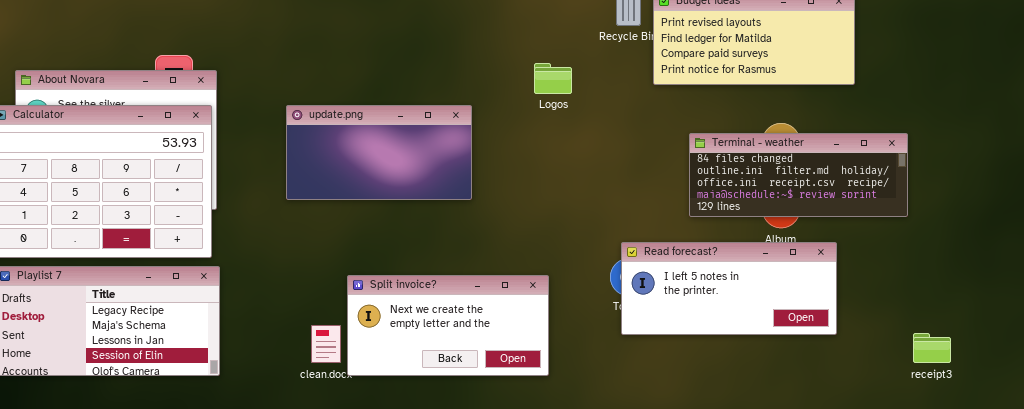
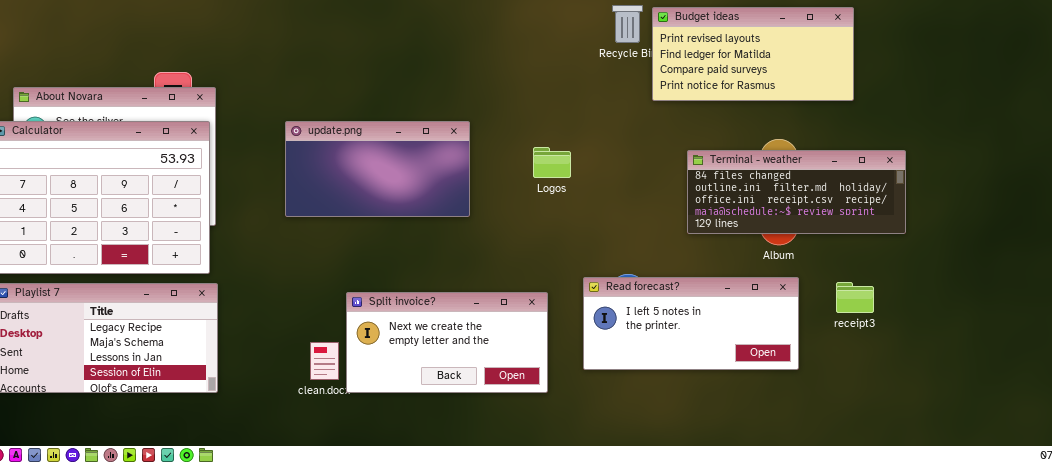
Logos: [534,63,572,94] -> [533,147,571,178], moved
Read forecast?: [621,242,837,335] -> [583,277,799,370], moved
receipt3: [913,333,951,363] -> [836,282,874,313], moved

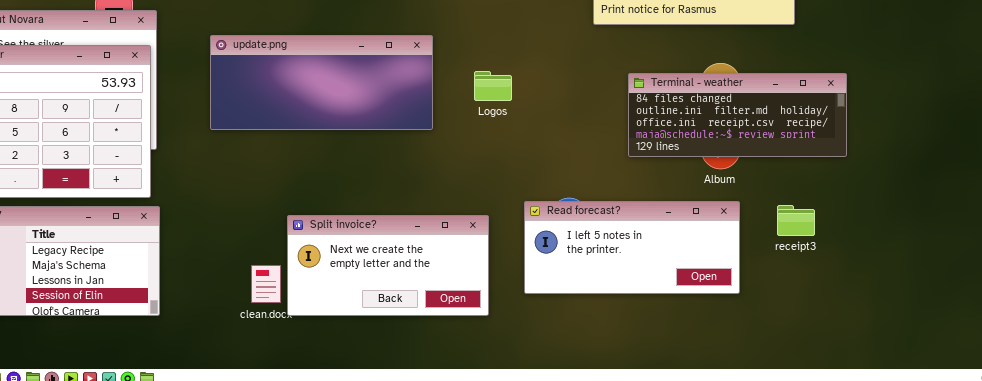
update.png: [285,121,470,217] -> [210,35,433,130], moved, resized

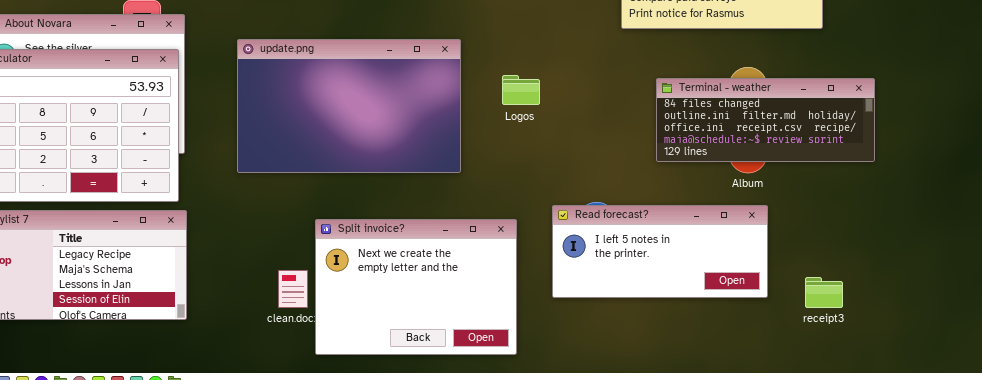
update.png: [210,35,433,130] -> [237,39,461,173], resized
receipt3: [777,205,815,236] -> [805,277,843,308], moved
Split invoice?: [287,215,489,316] -> [315,219,517,355], resized

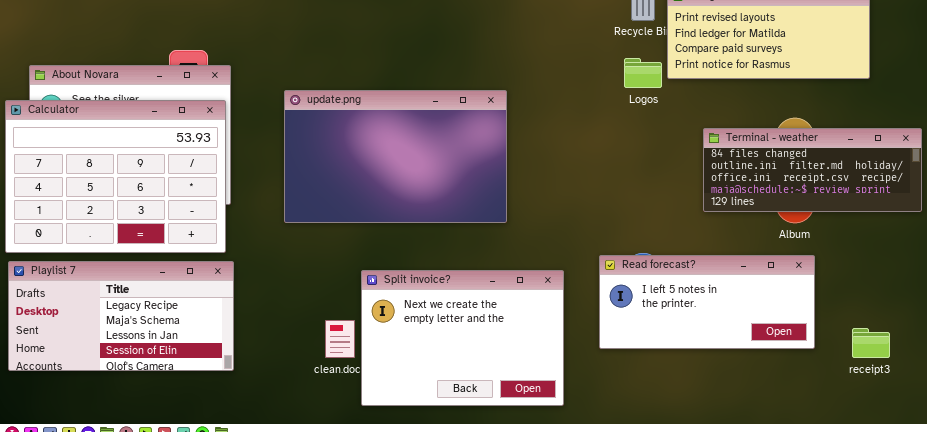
Logos: [502,75,540,105] -> [624,58,662,88], moved

